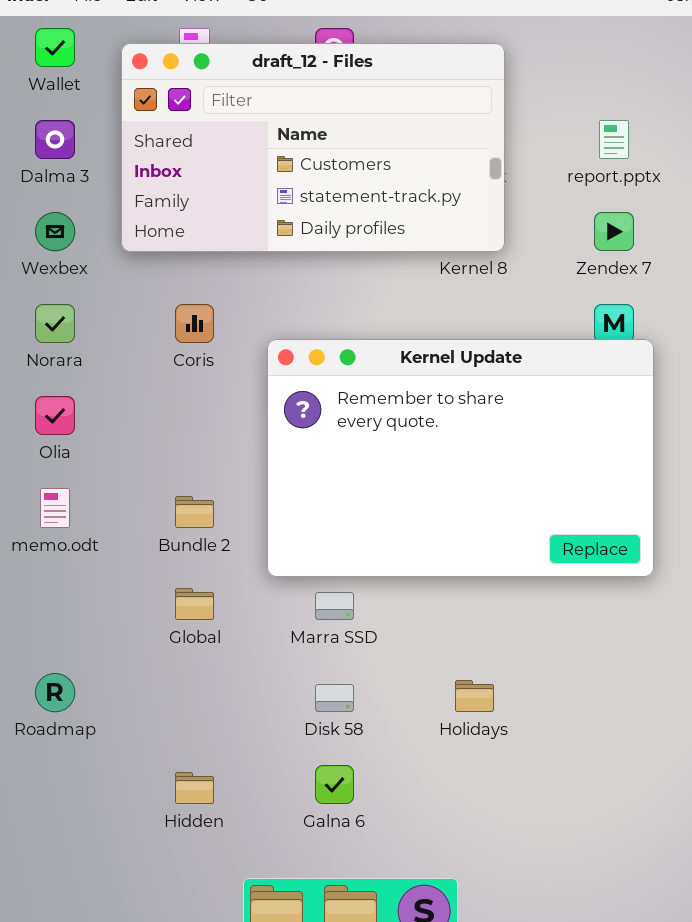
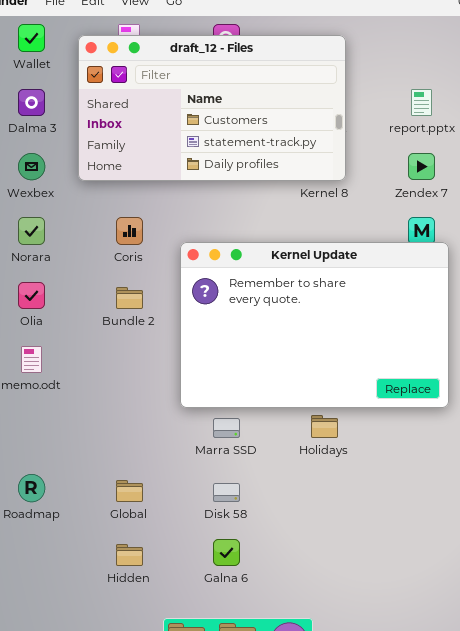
Bundle 2: [175,496,214,528] -> [116,287,143,309], moved
Global: [175,588,214,620] -> [116,480,143,502], moved
Holidays: [455,680,494,712] -> [311,415,338,438], moved

